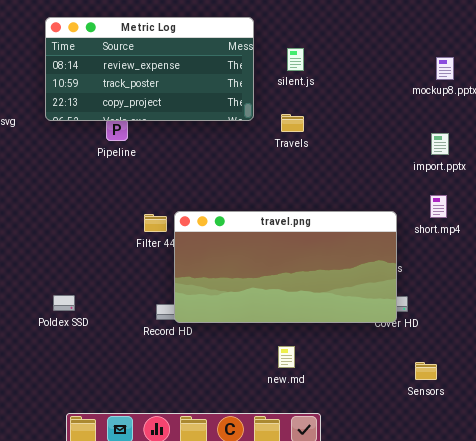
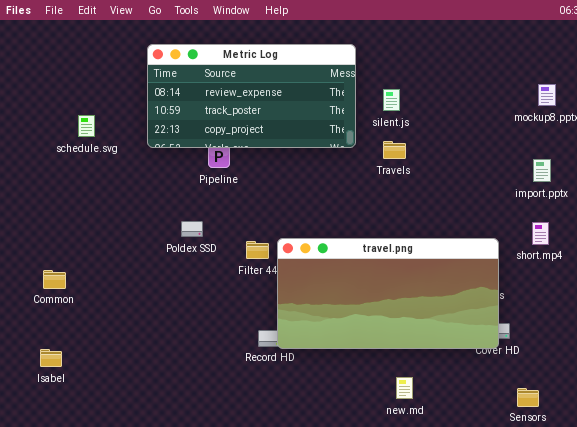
silent.js: [287,48,304,71] -> [383,89,400,111], moved
Poldex SSD: [53,295,75,311] -> [181,221,203,237], moved
new.md: [278,346,295,368] -> [396,377,413,399], moved

